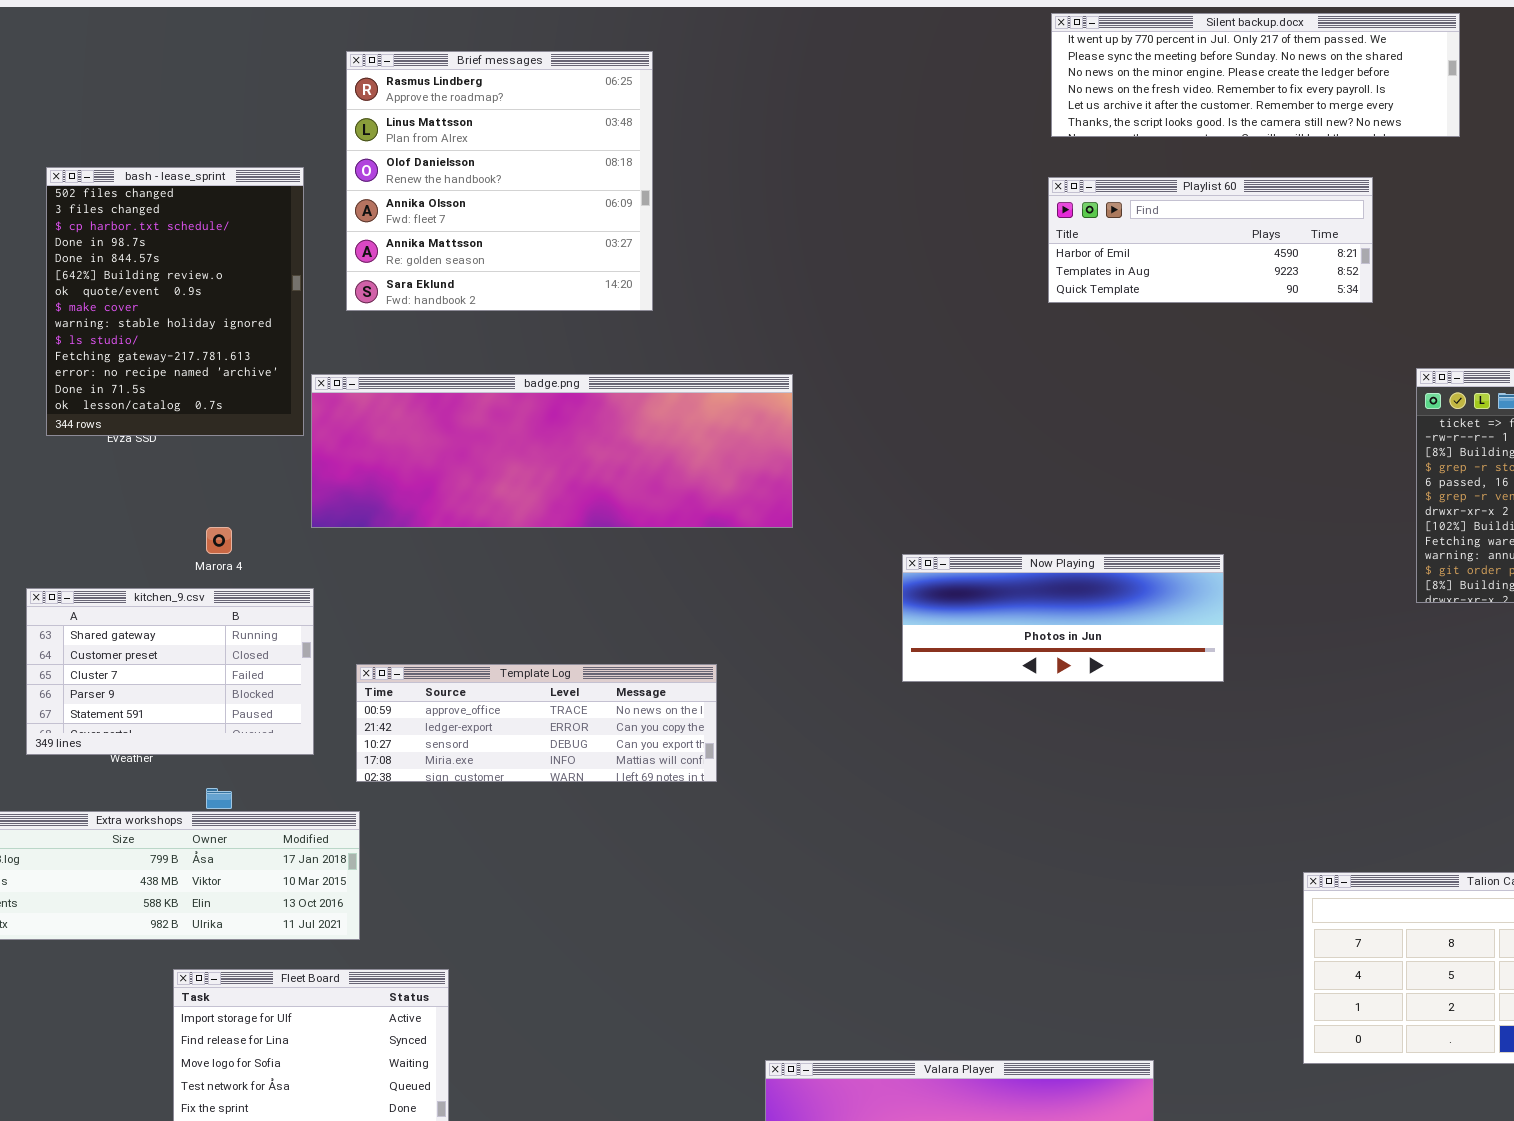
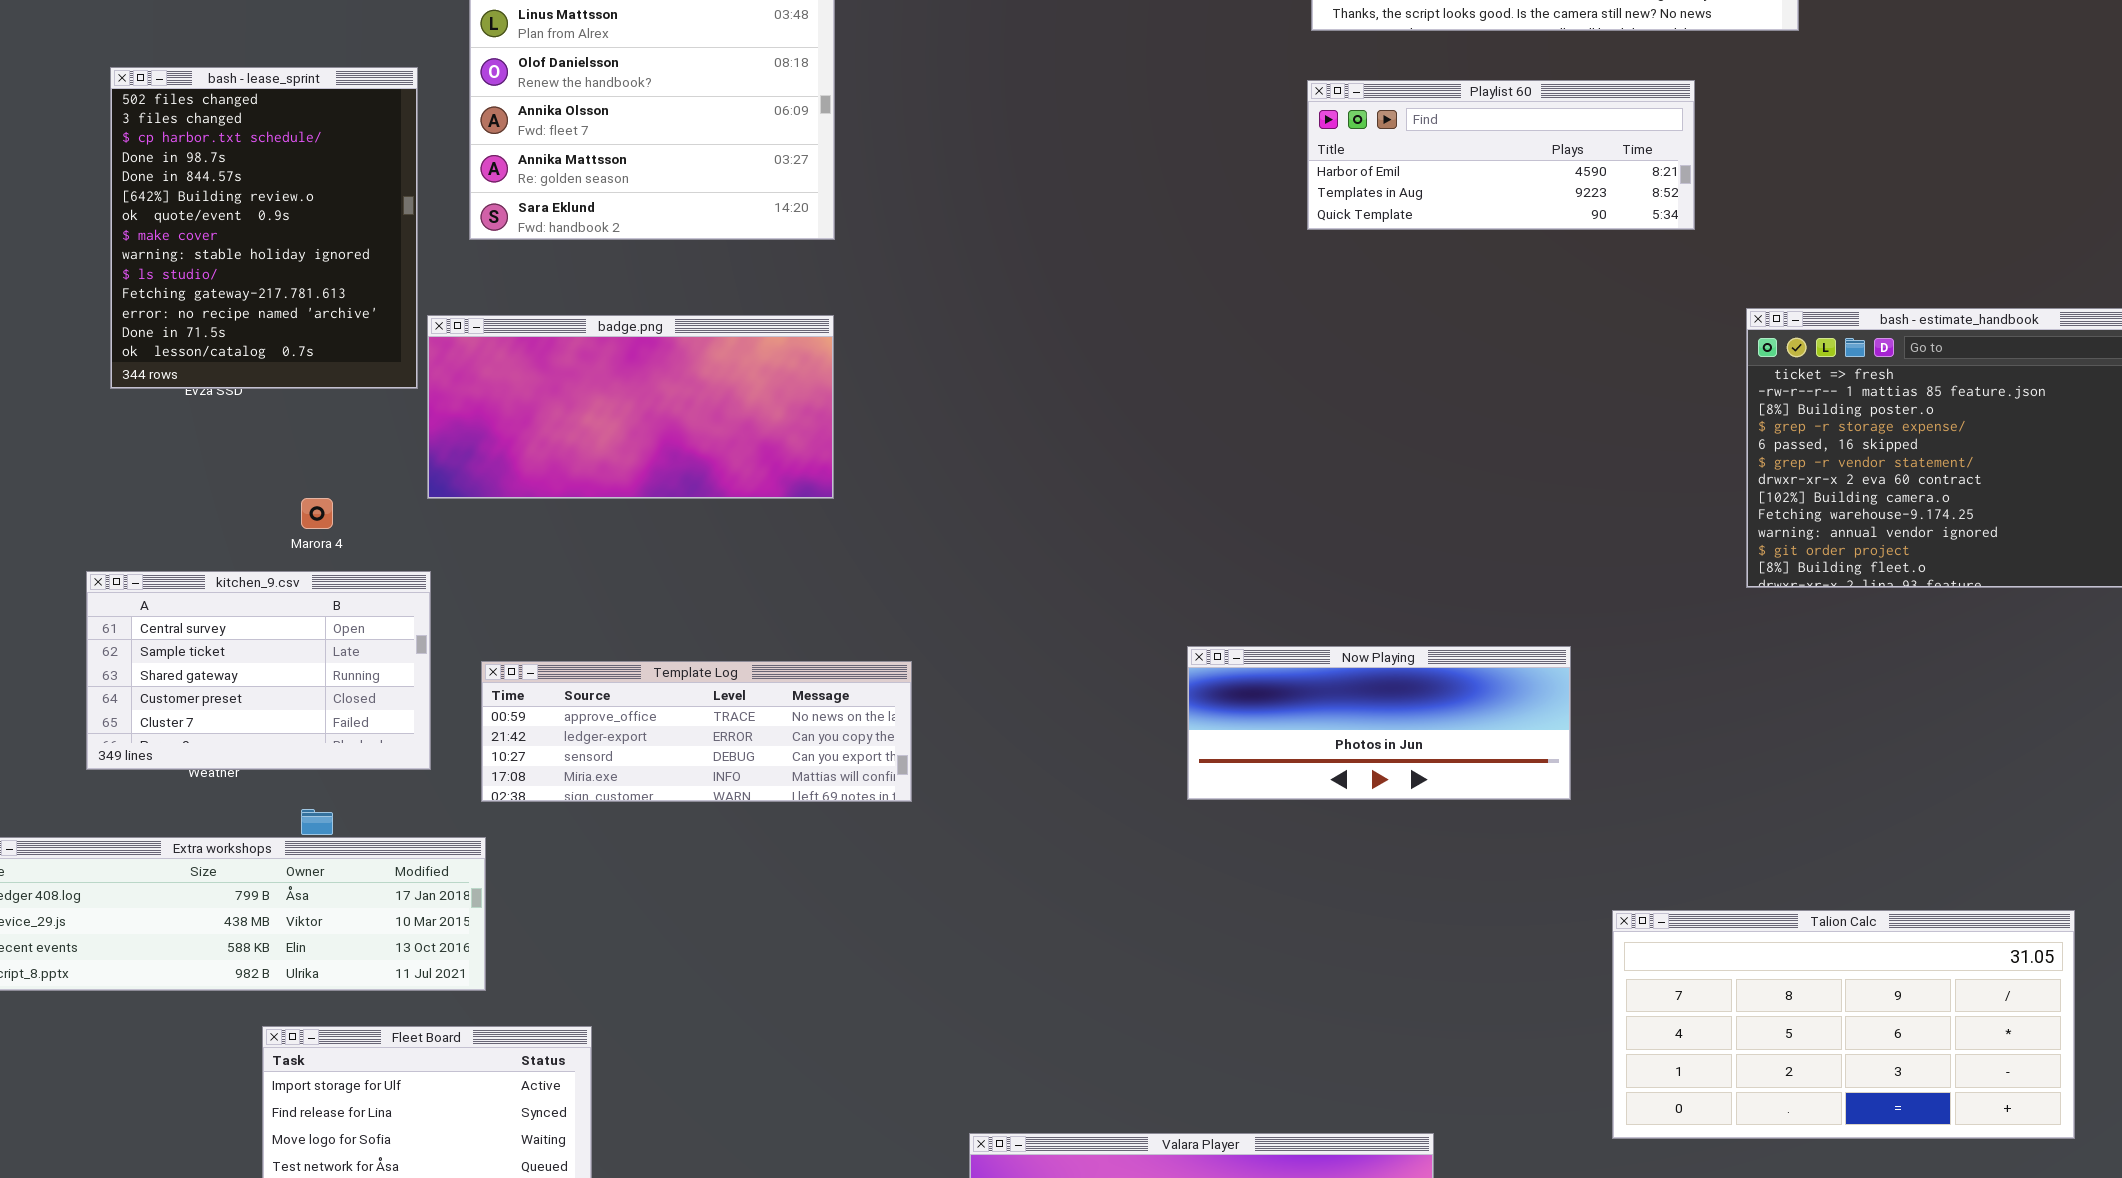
badge.png: [311,374,793,528] -> [427,315,834,499], resized
Now Playing: [902,554,1224,682] -> [1187,646,1571,800], moved
kitchen_9.csv: [26,588,314,755] -> [86,571,431,770], scrolled up 2 rows

